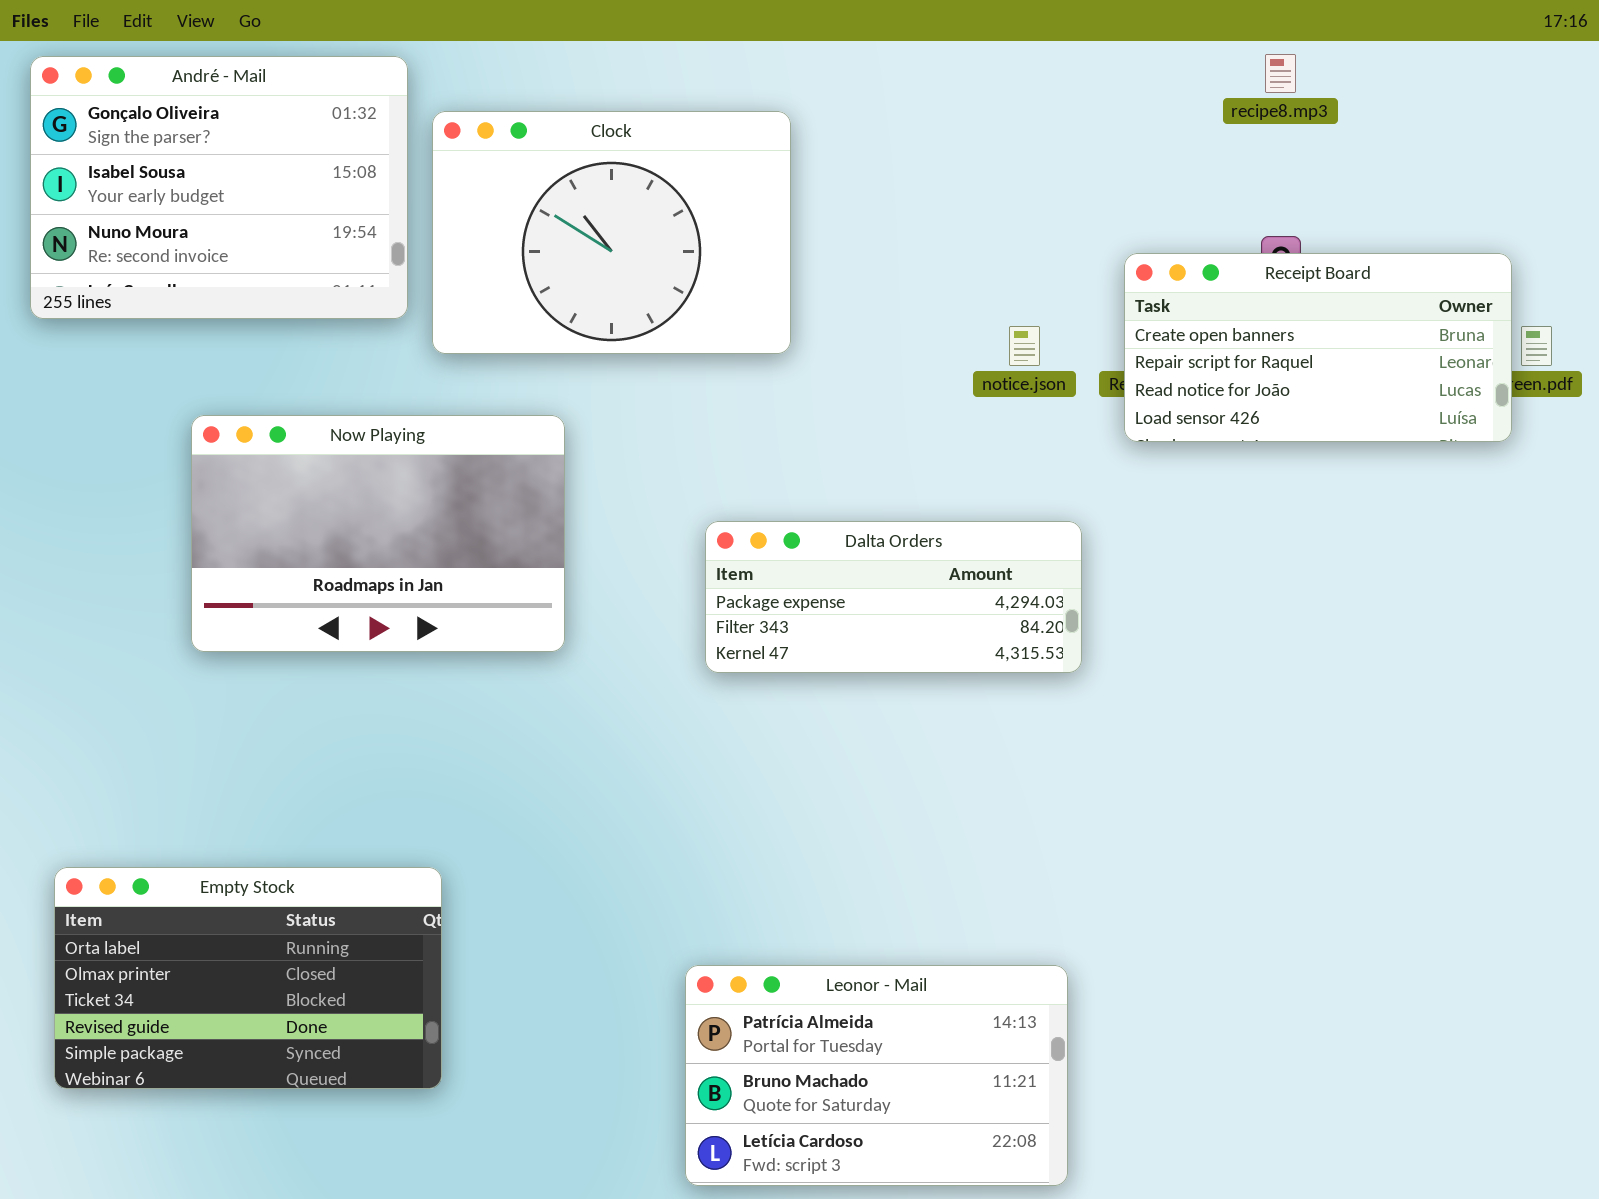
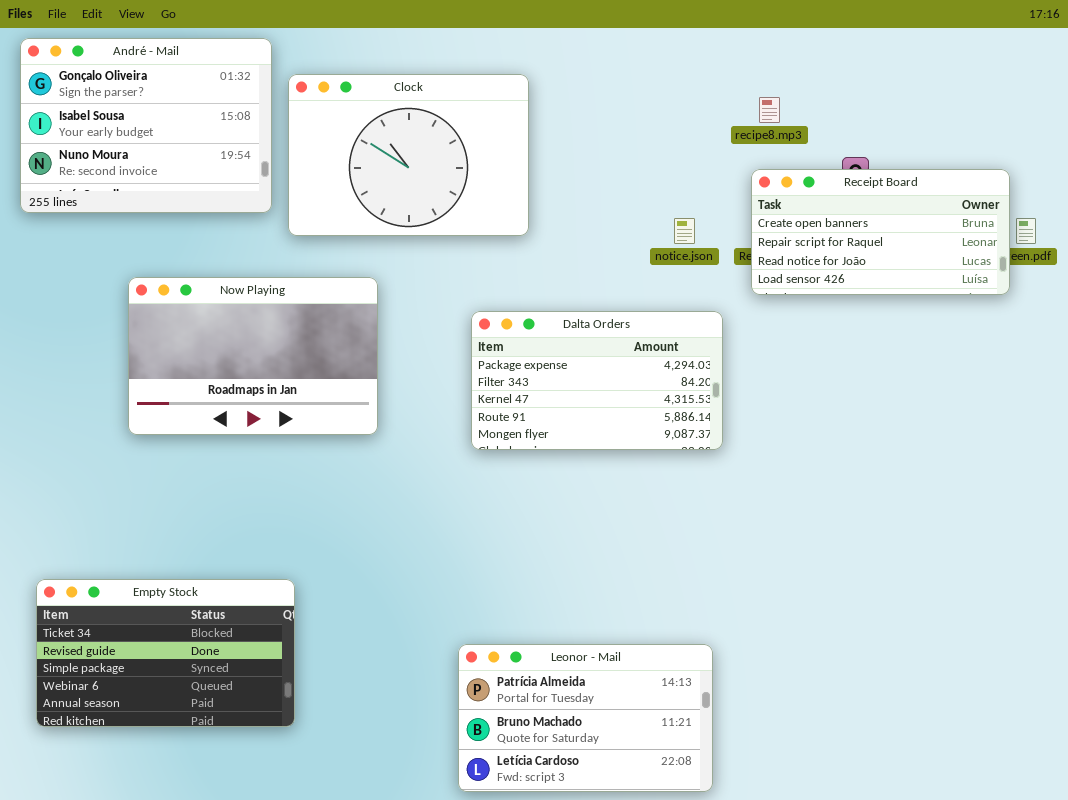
recipe8.mp3: [1265,54,1296,93] -> [759,97,780,123], moved
Dalta Orders: [705,521,1082,673] -> [471,311,723,450], resized
Empty Stock: [54,867,442,1089] -> [36,579,295,727], scrolled down 2 rows

